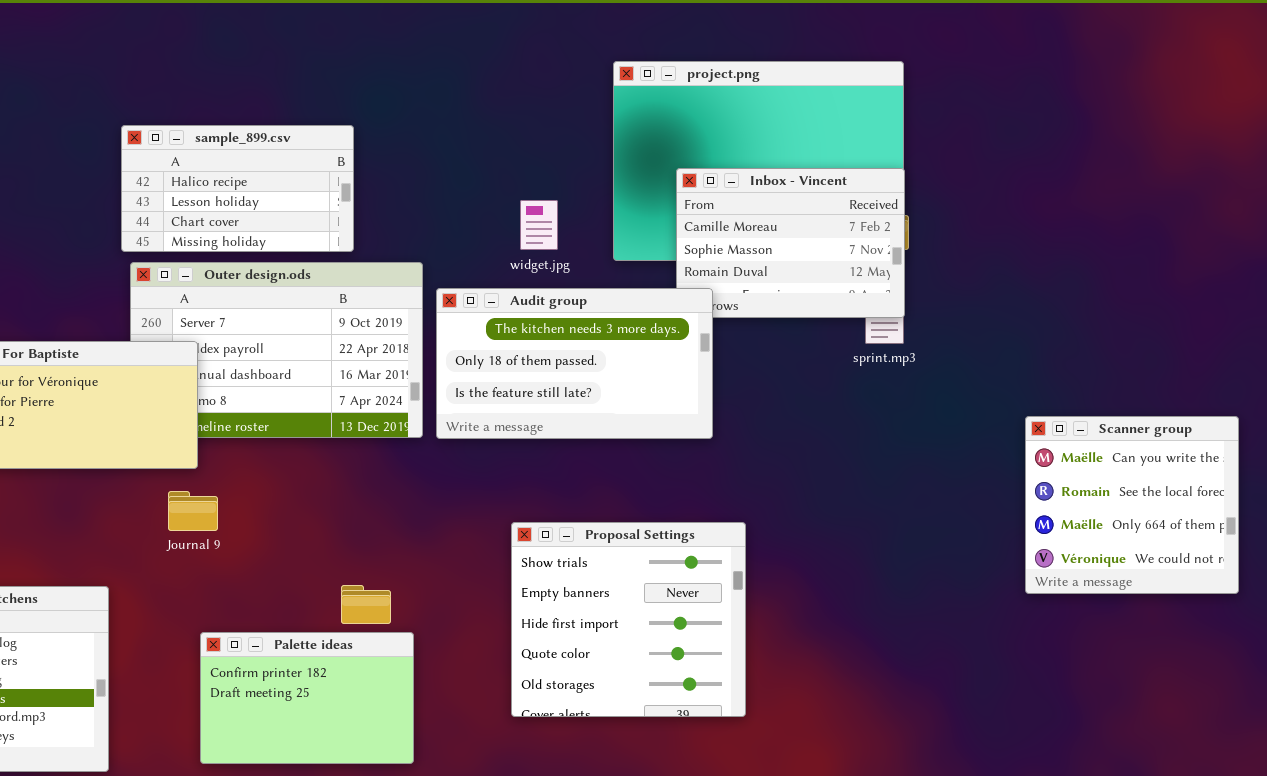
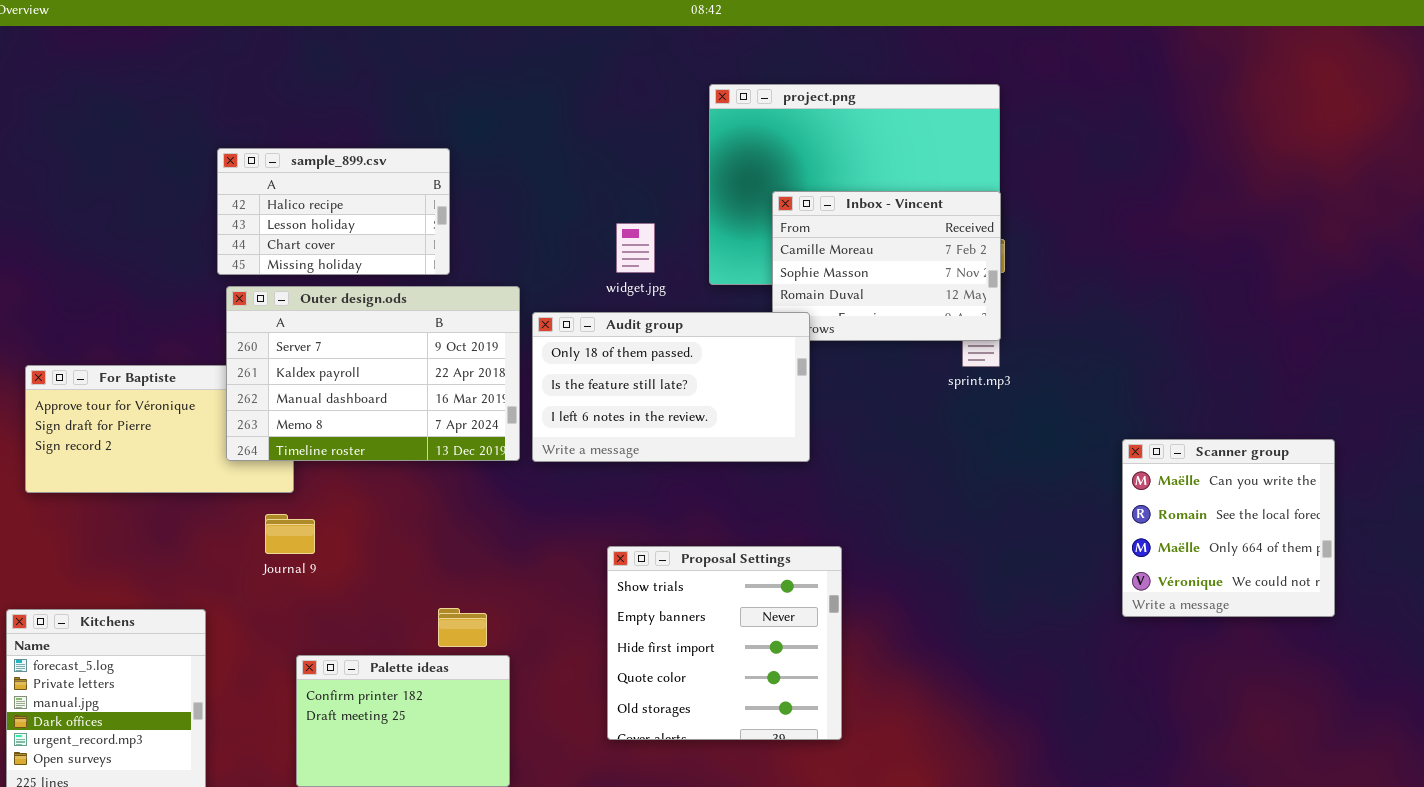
Outer design.ods: [130,262,423,438] -> [226,286,520,461], raised
Audit group: [436,288,713,439] -> [532,312,810,462], scrolled down 1 row

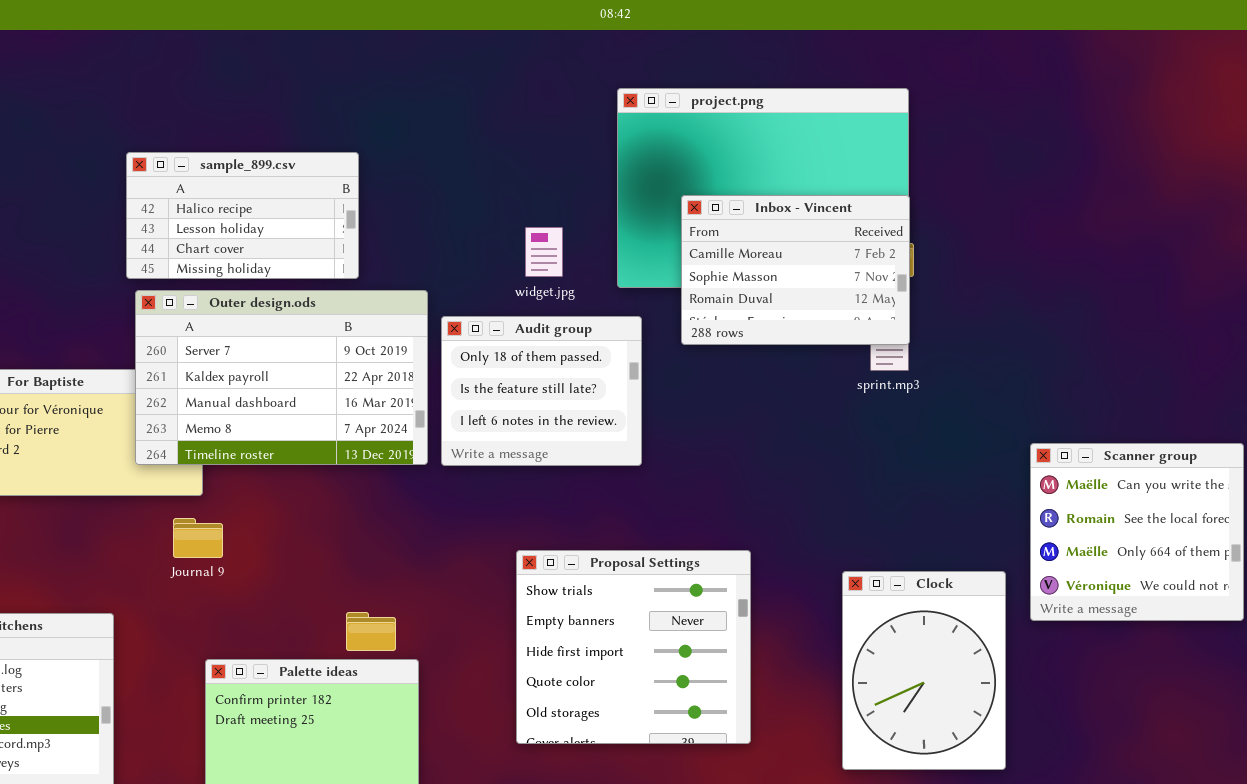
Audit group: [532,312,810,462] -> [441,316,642,466], resized
Clock: none -> [842,571,1006,770], opened

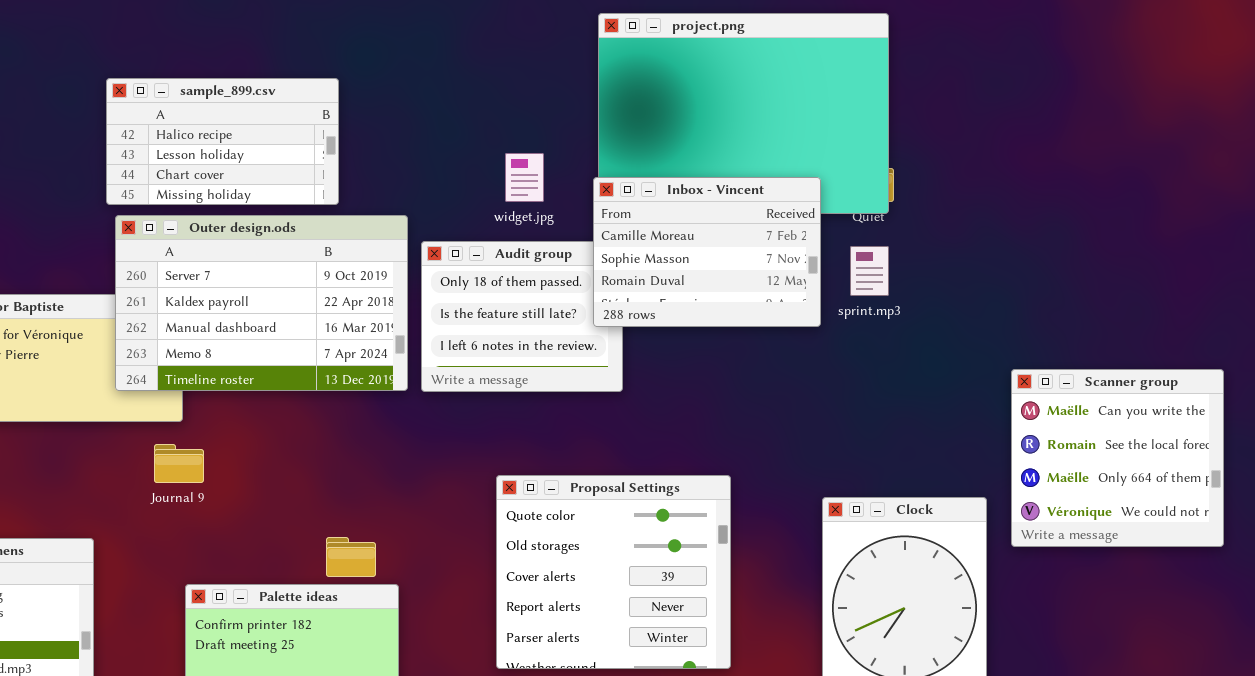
Inbox - Vincent: [681,195,910,345] -> [593,177,821,327], moved
Proposal Settings: [516,550,751,744] -> [496,475,731,669], scrolled down 3 rows

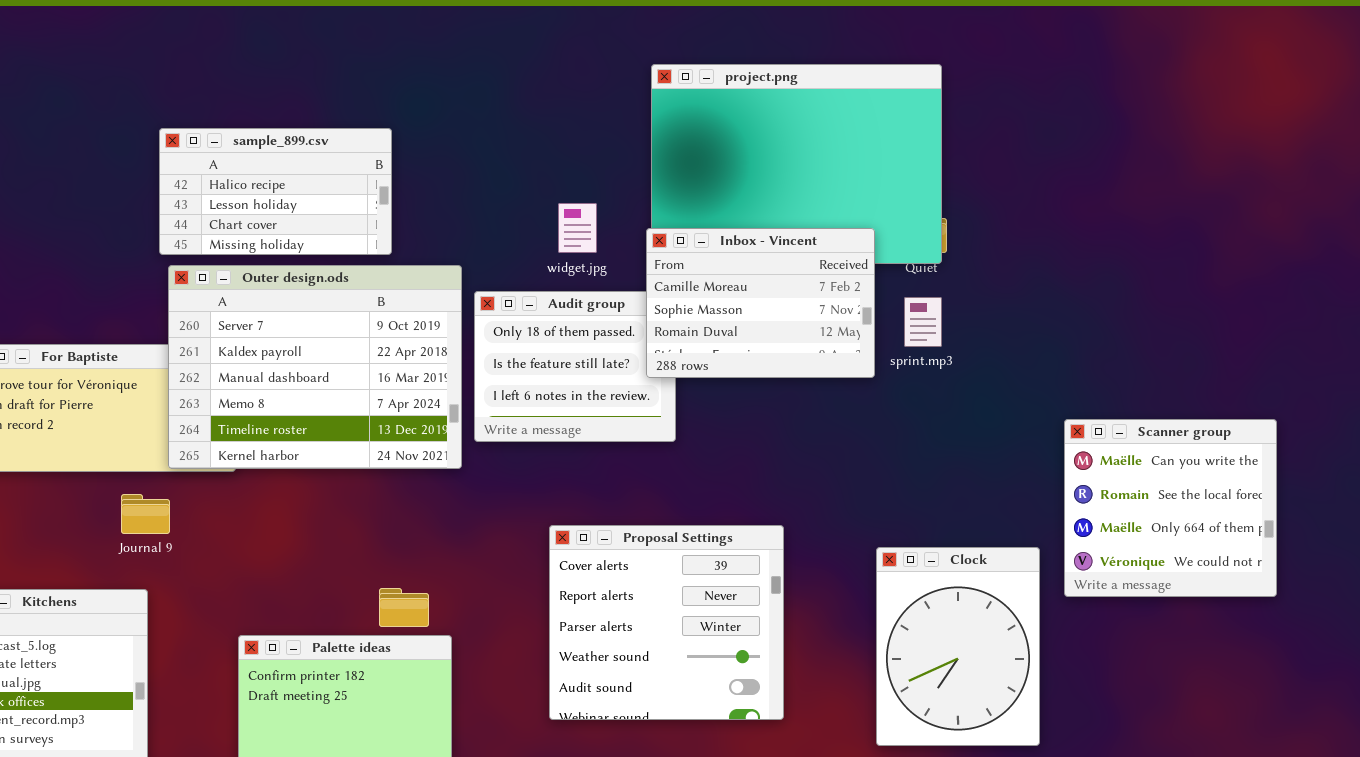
Outer design.ods: [115,215,408,391] -> [168,265,462,469], resized
Journal 9: [154,444,204,483] -> [121,494,170,534], moved
Proposal Settings: [496,475,731,669] -> [549,525,784,720], scrolled down 2 rows

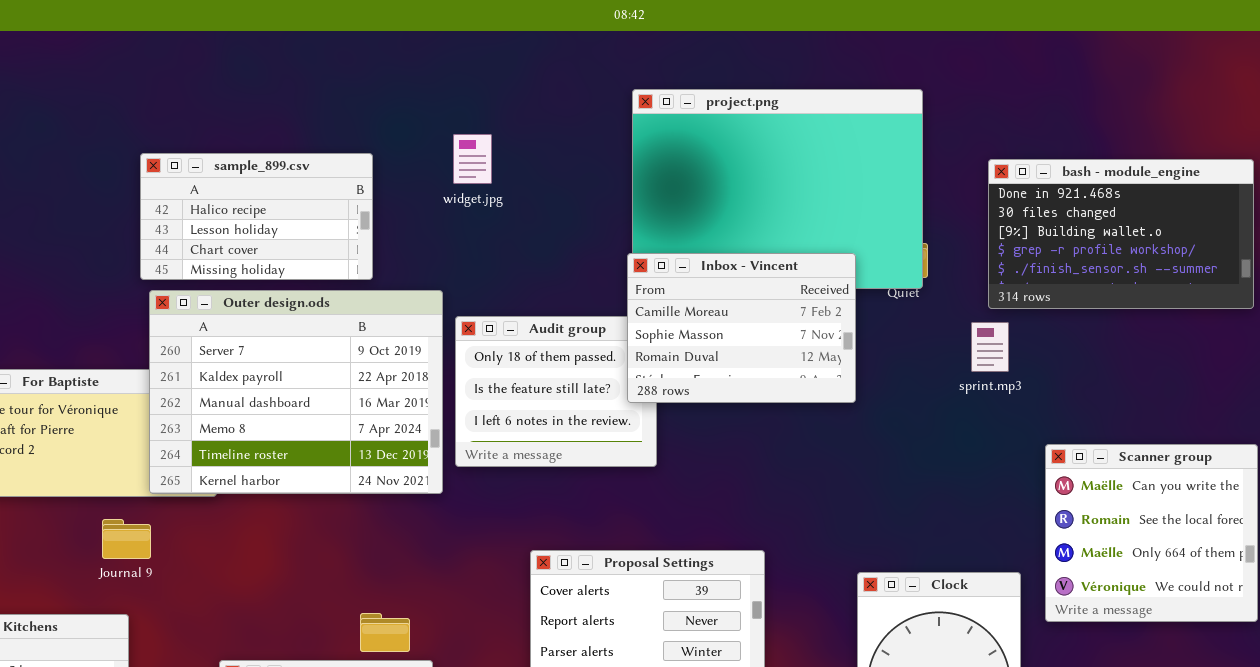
bash - module_engine: none -> [988,159,1254,309], opened
widget.jpg: [558,203,597,253] -> [453,134,492,184], moved
sprint.mp3: [904,297,942,347] -> [971,322,1009,372], moved

